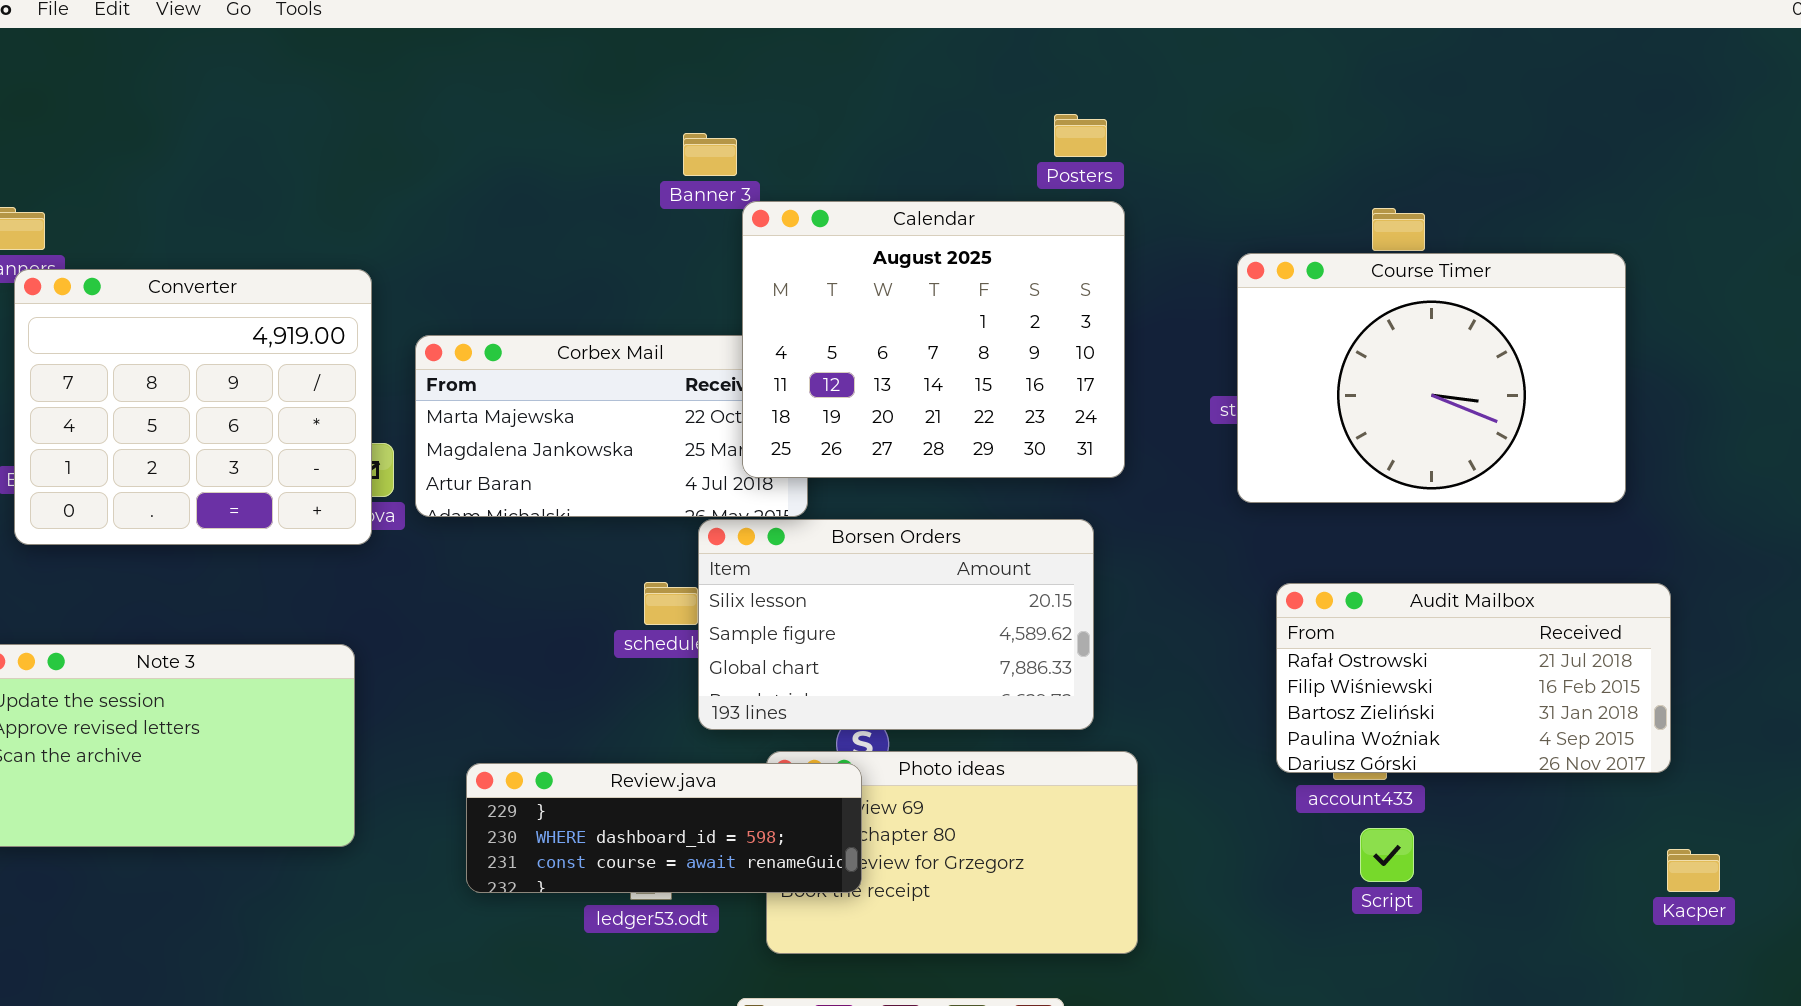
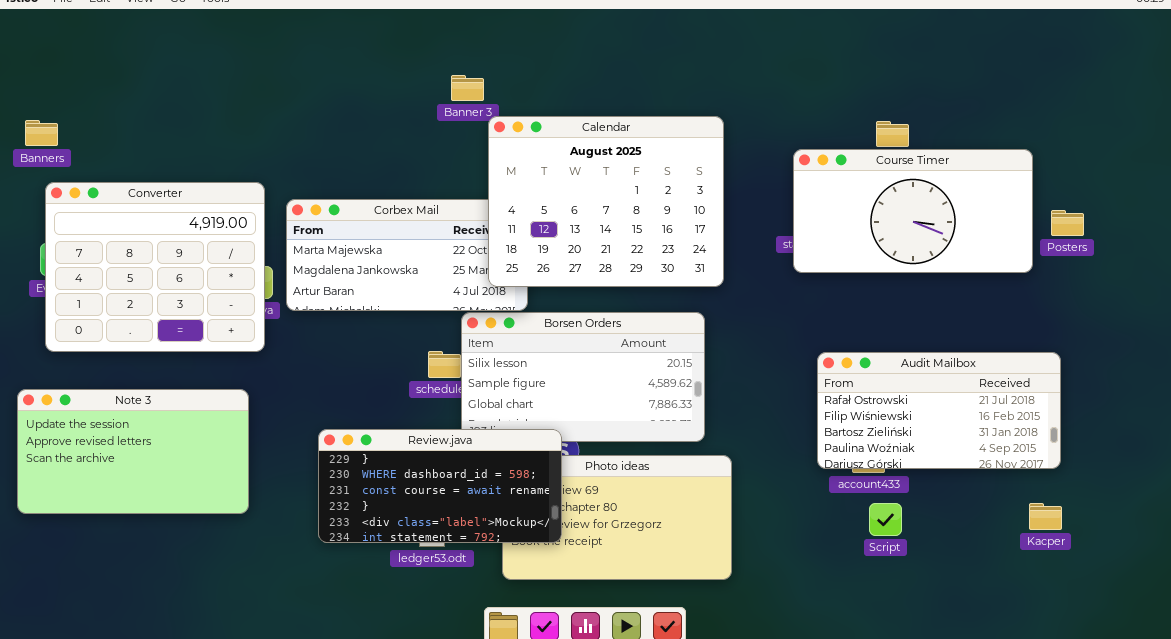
Posters: [1054,114,1107,157] -> [1051,210,1084,236], moved
Course Timer: [1237,253,1626,503] -> [793,149,1033,273], resized
Converter: [14,269,372,545] -> [45,182,265,352], moved
Review.java: [466,763,862,893] -> [318,429,562,543], resized
Kacper: [1667,849,1720,892] -> [1029,503,1062,530], moved

